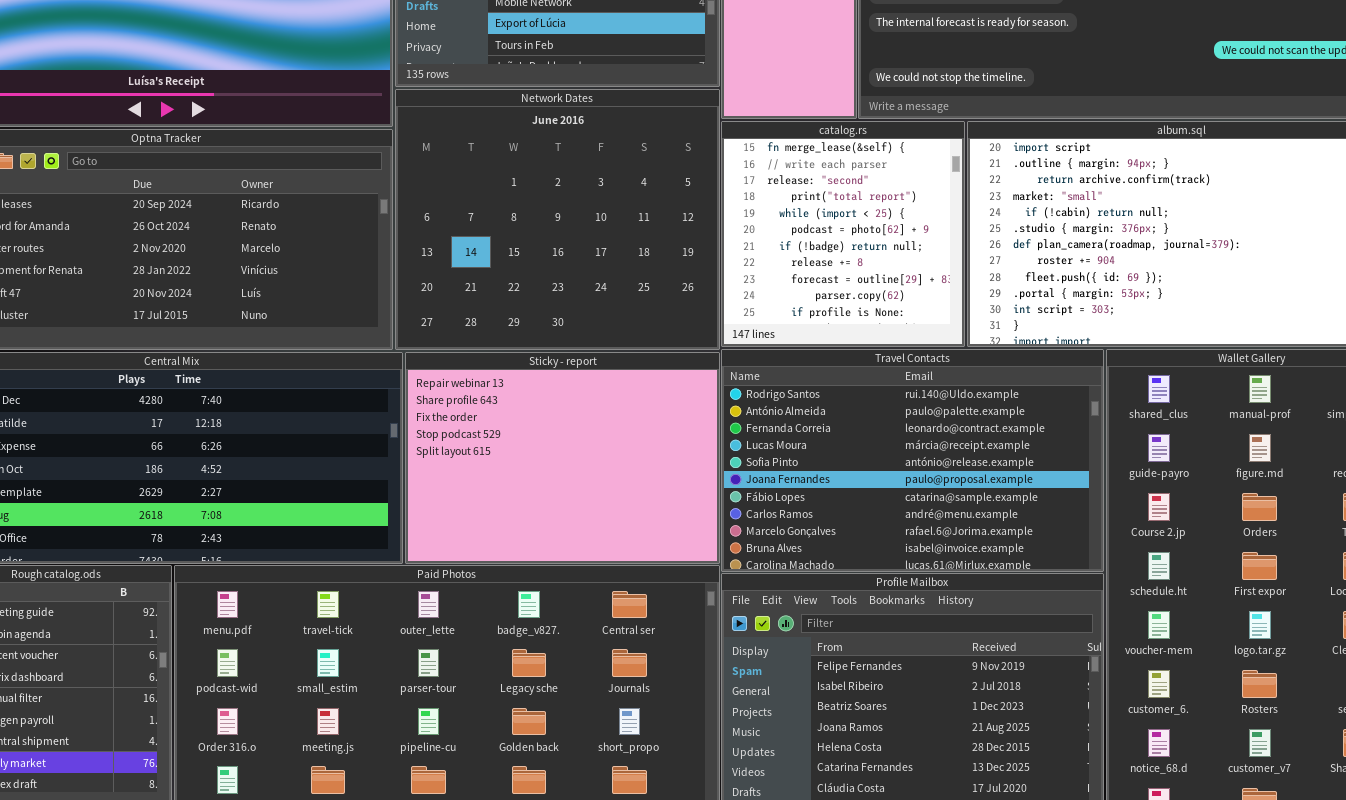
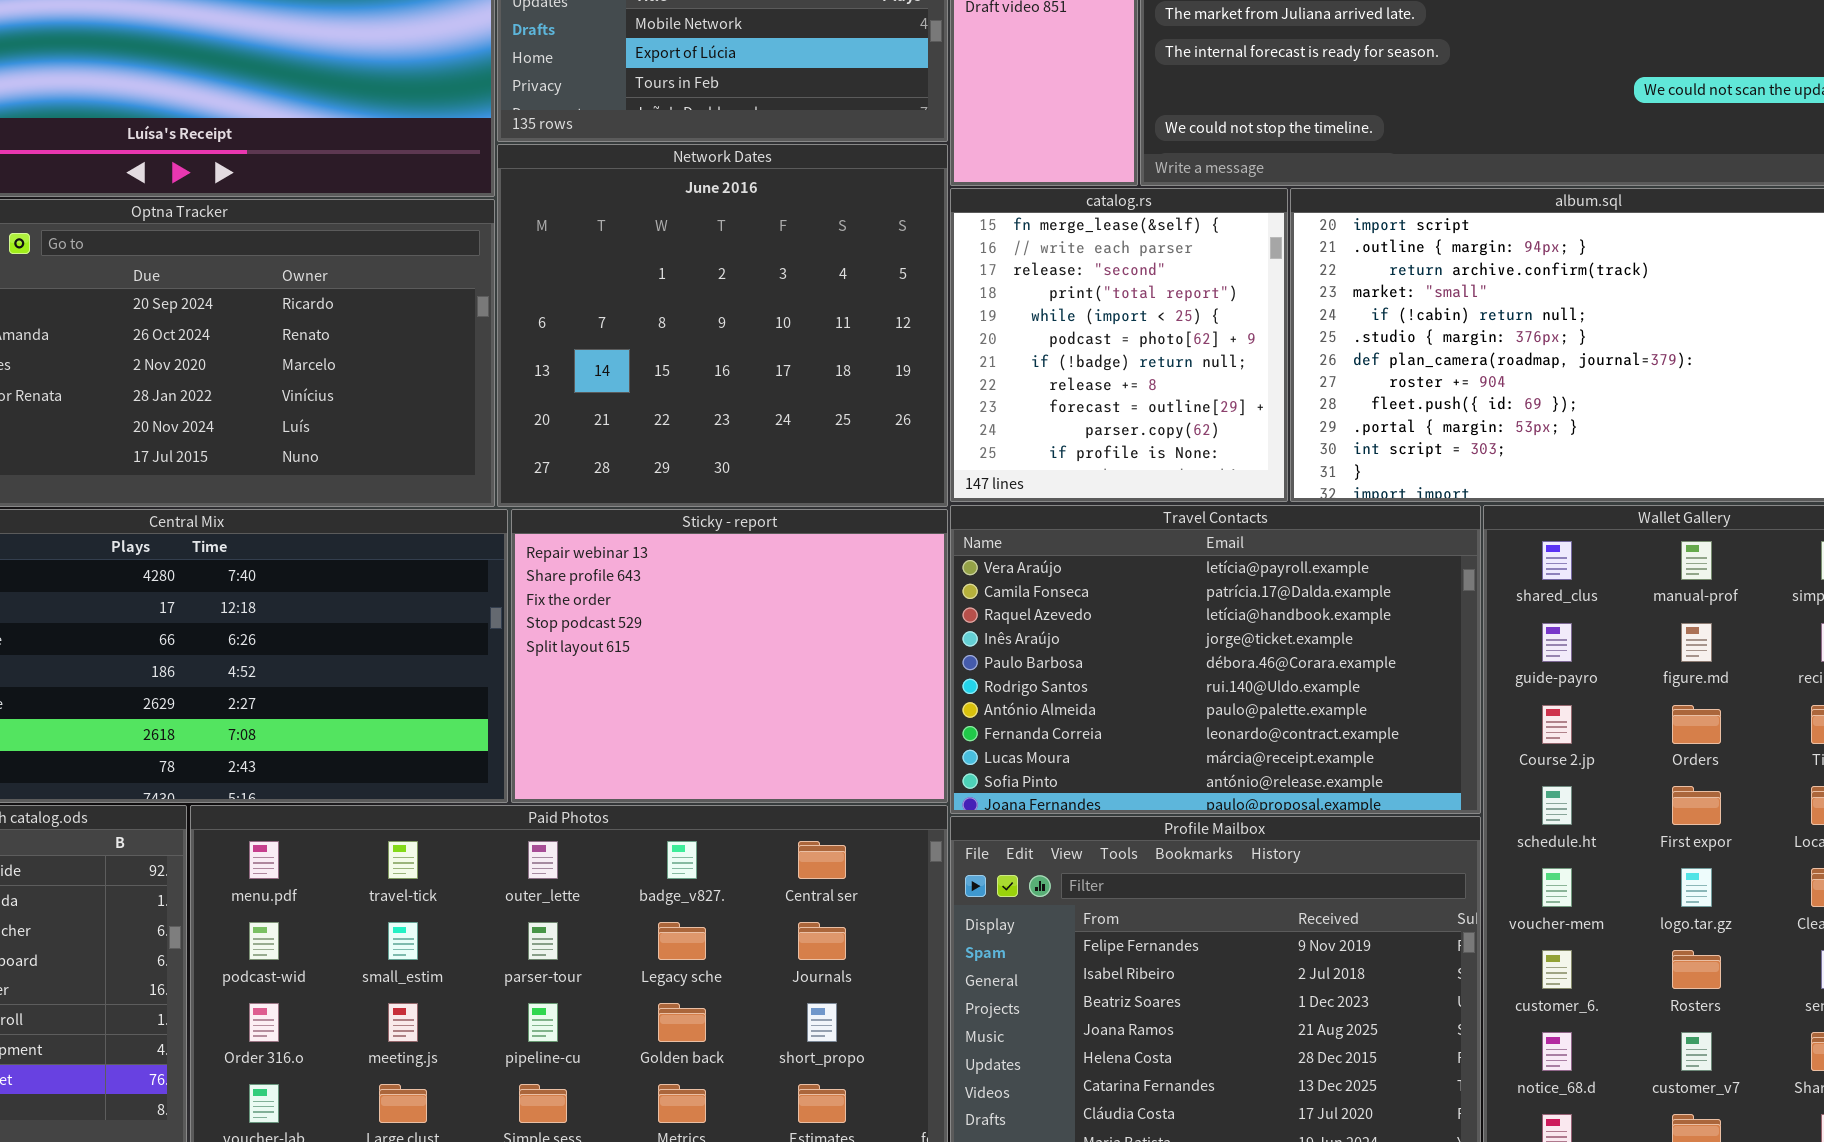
Travel Contacts: [721,349,1104,572] -> [950,505,1481,814], scrolled up 5 rows

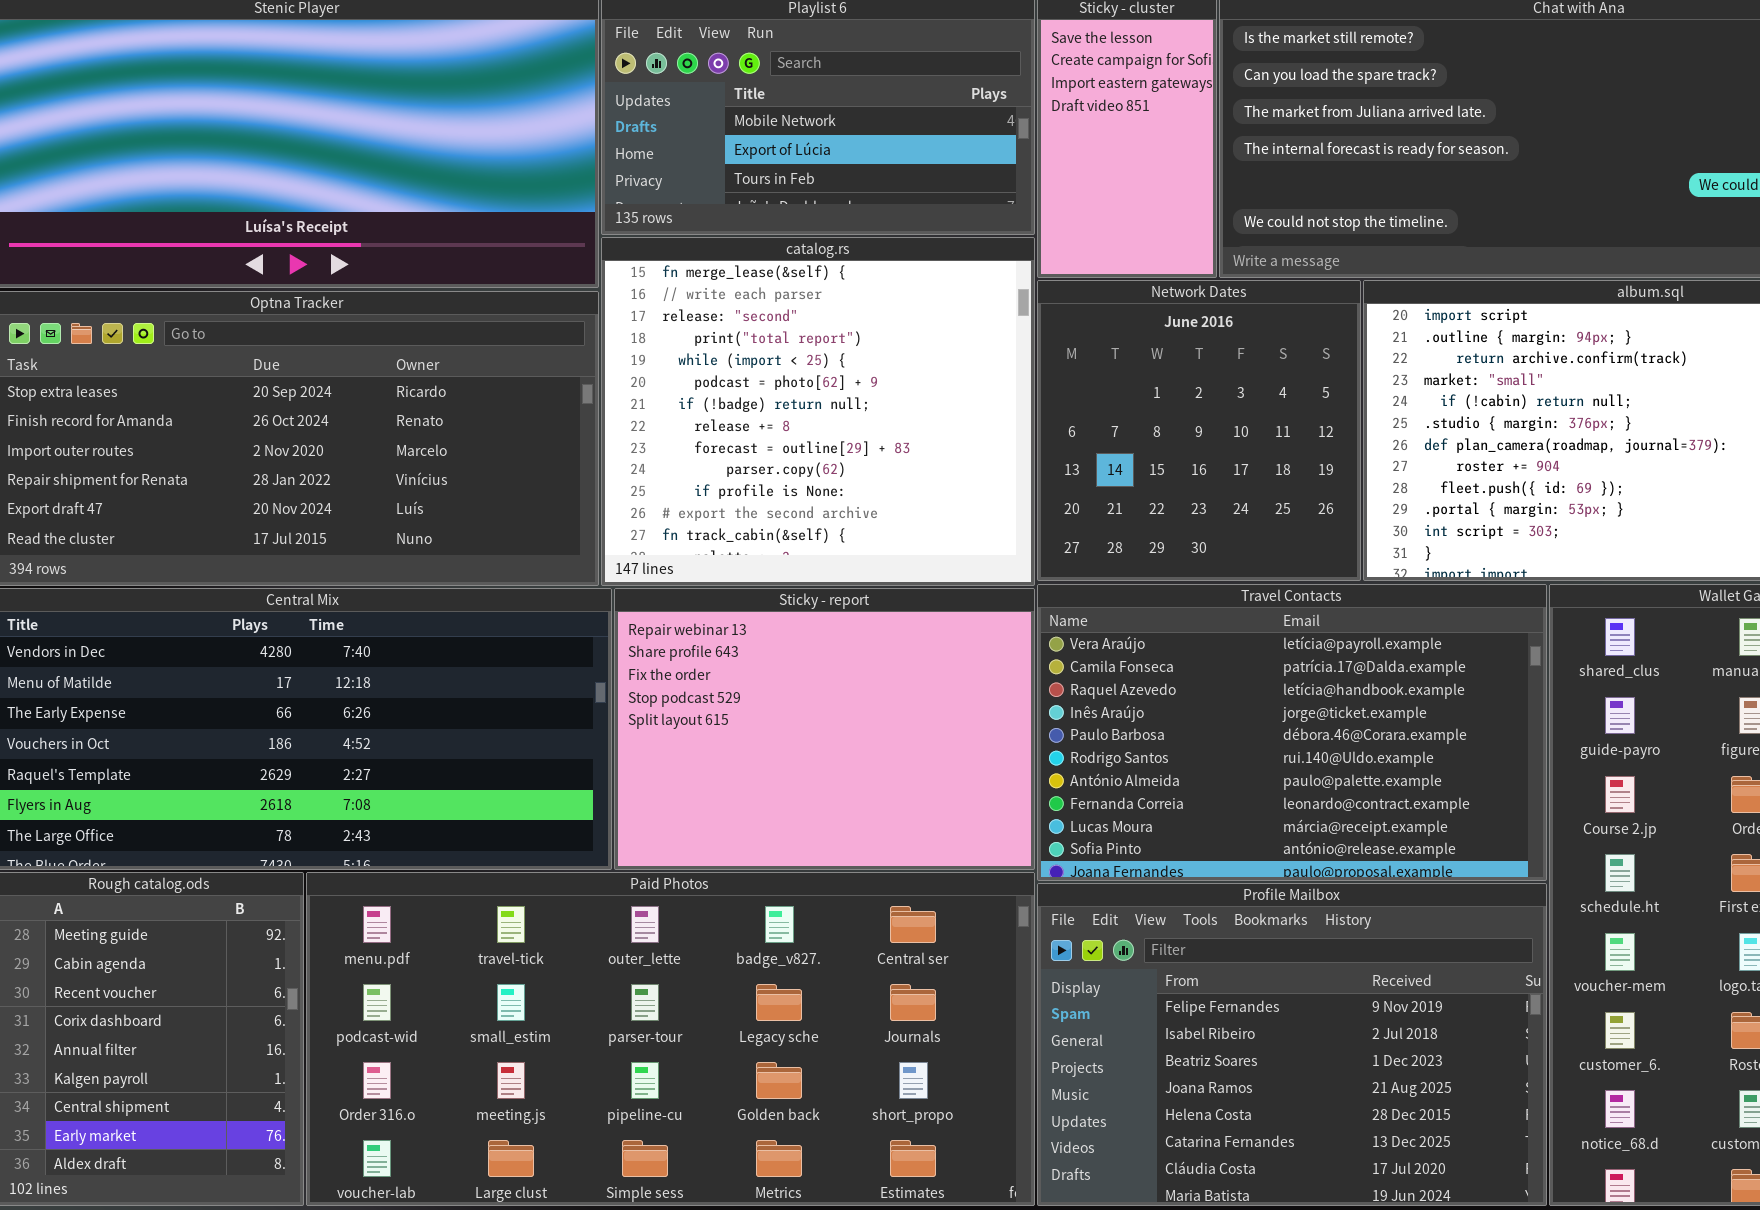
Network Dates: [497,144,948,507] -> [1037,280,1361,581], moved, resized
catalog.rs: [950,188,1288,502] -> [601,237,1035,586], moved, resized

